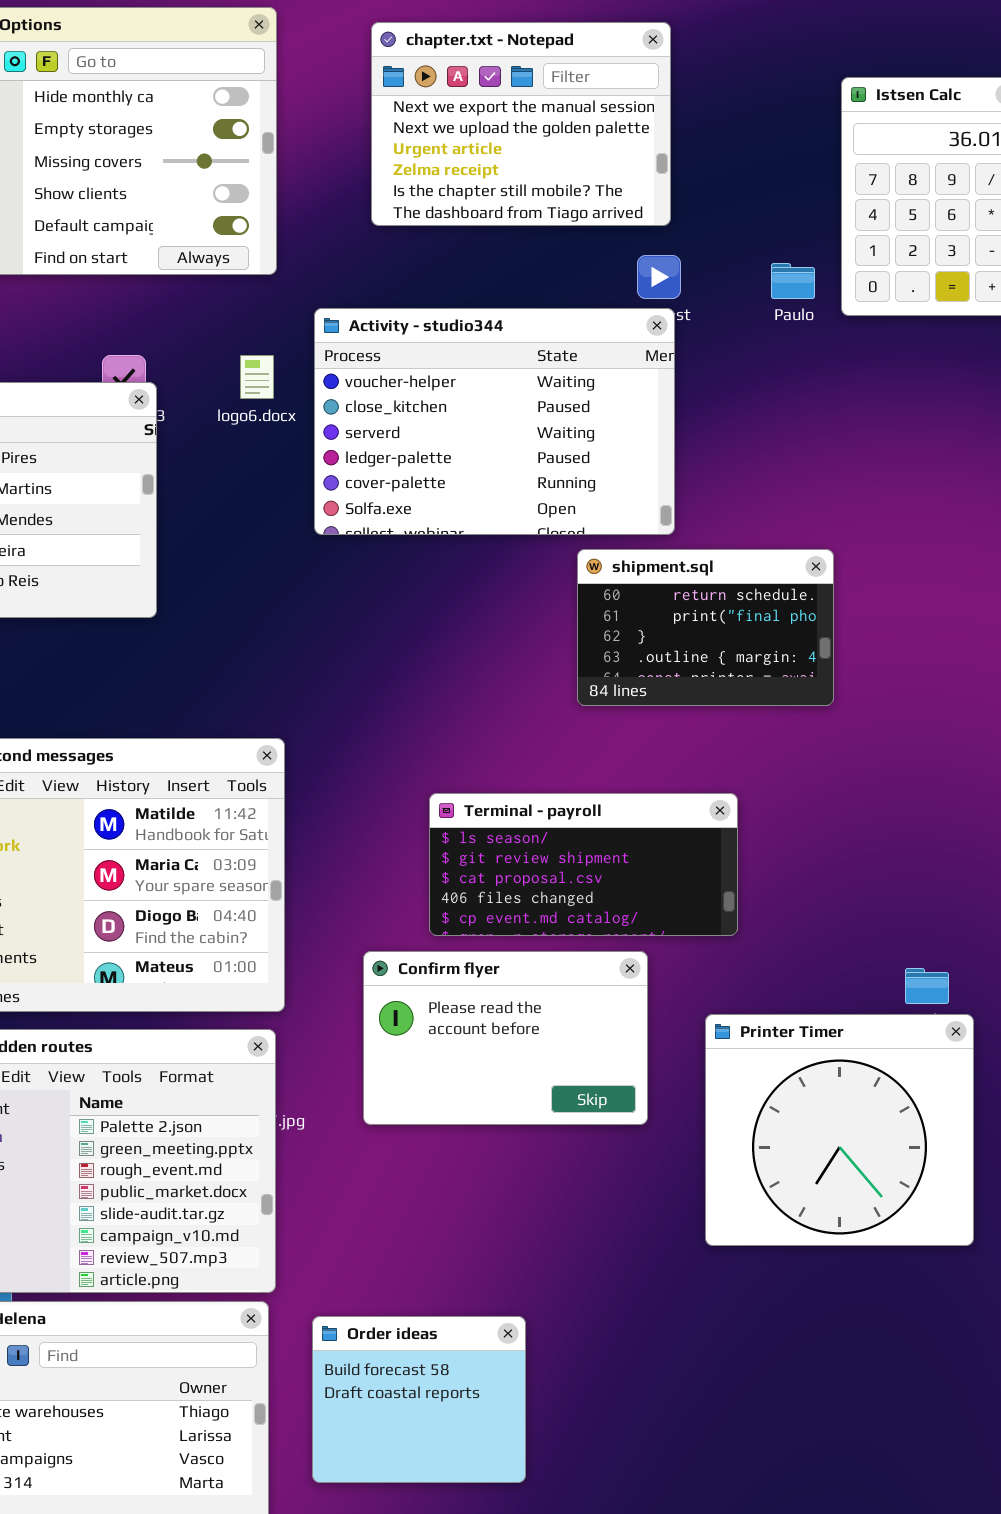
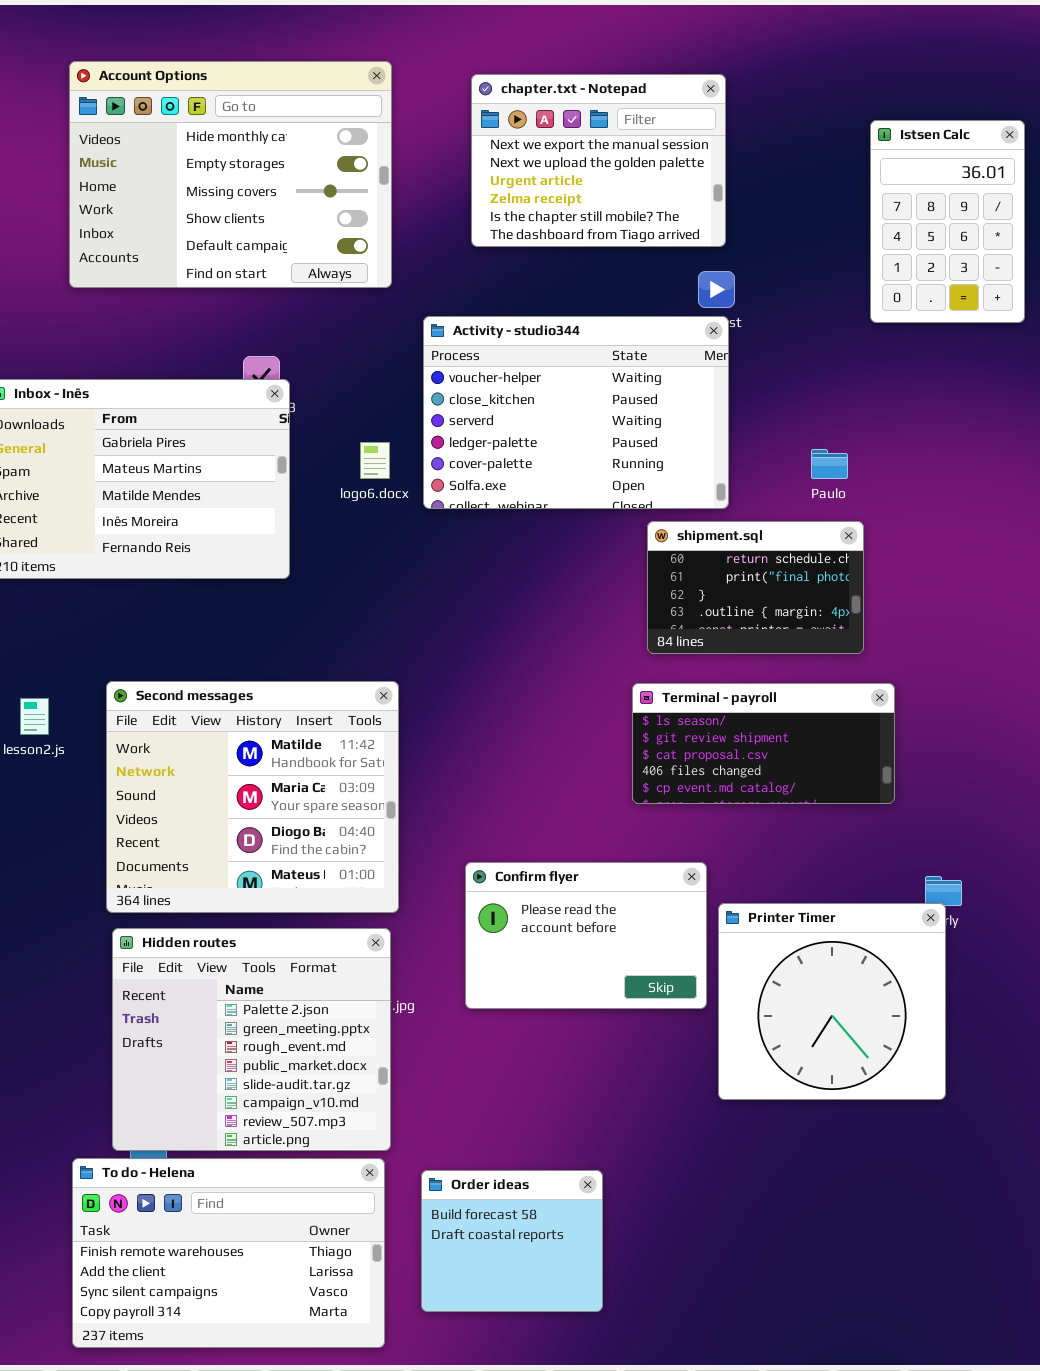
Paulo: [771,263,815,299] -> [811,449,848,479], moved
logo6.docx: [240,355,274,399] -> [360,442,390,479], moved
Terminal - payroll: [429,793,738,936] -> [632,683,895,804], moved
Printer Timer: [705,1014,974,1246] -> [718,903,946,1100], moved

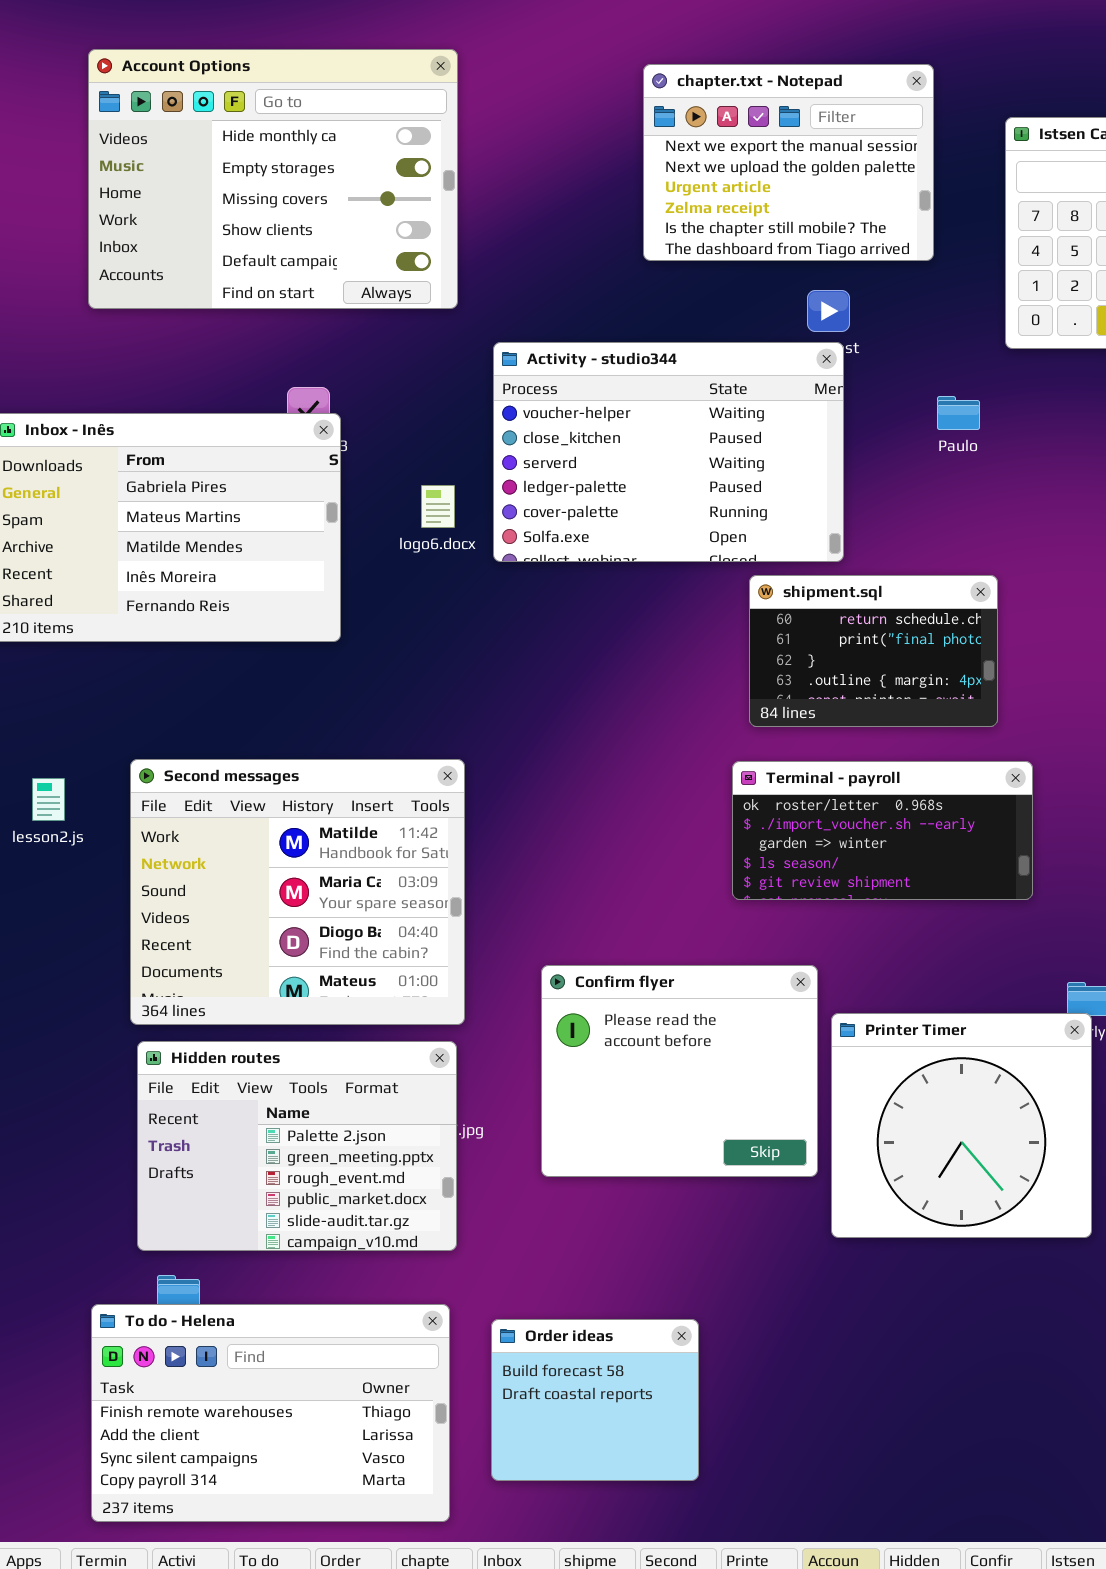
chapter.txt - Notepad: [471,74,726,247] -> [643,64,934,261], moved
Paulo: [811,449,848,479] -> [937,396,980,430], moved
Terminal - payroll: [632,683,895,804] -> [732,761,1033,900], scrolled up 3 rows
Confirm flyer: [465,862,707,1009] -> [541,965,818,1177], resized
Hidden routes: [112,928,391,1151] -> [137,1041,457,1251], resized

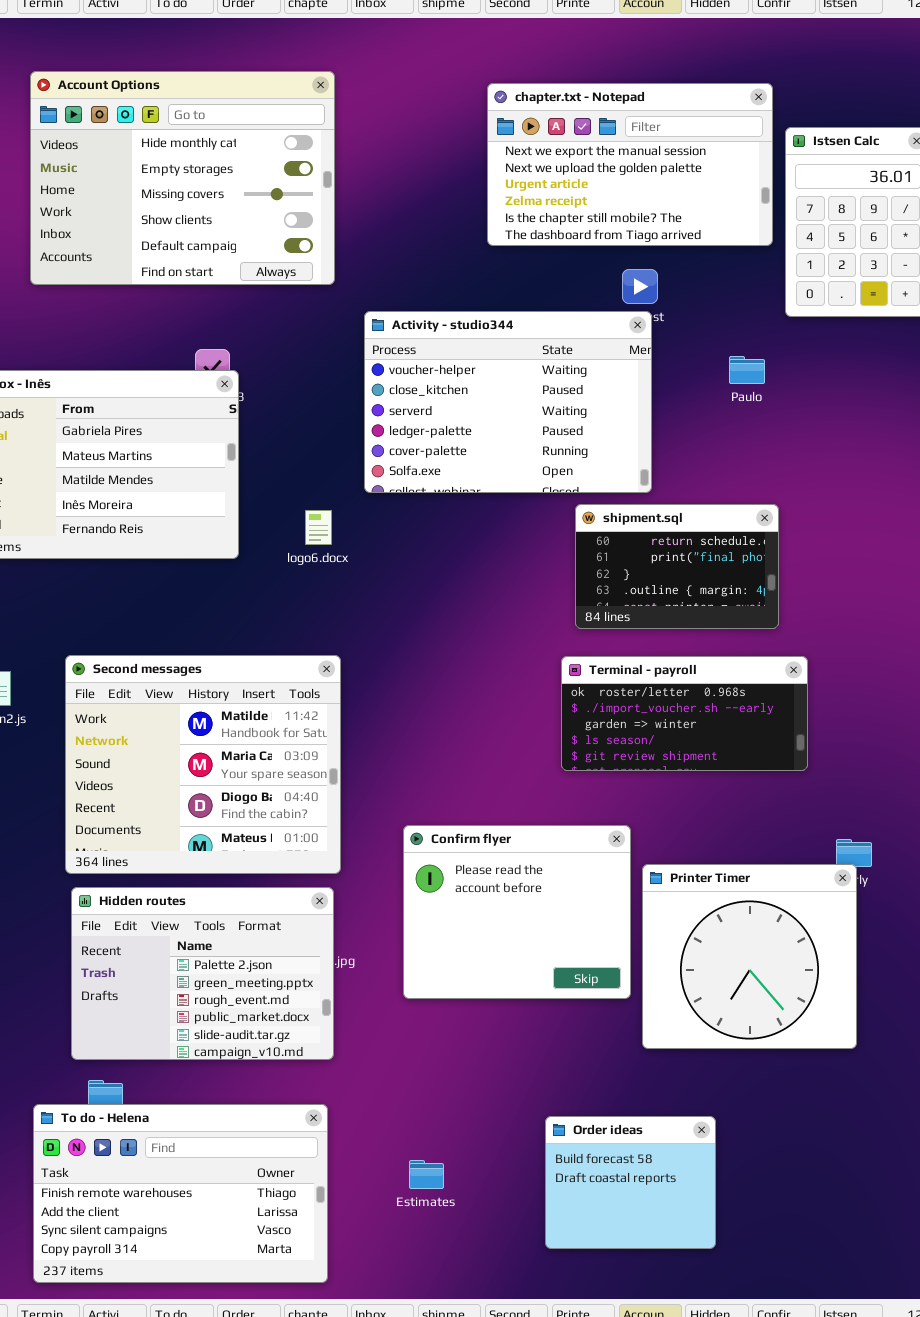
chapter.txt - Notepad: [643,64,934,261] -> [487,83,773,246], resized
logo6.docx: [421,485,455,528] -> [305,510,332,545], moved
Order ideas: [491,1319,699,1481] -> [545,1116,716,1249], moved

